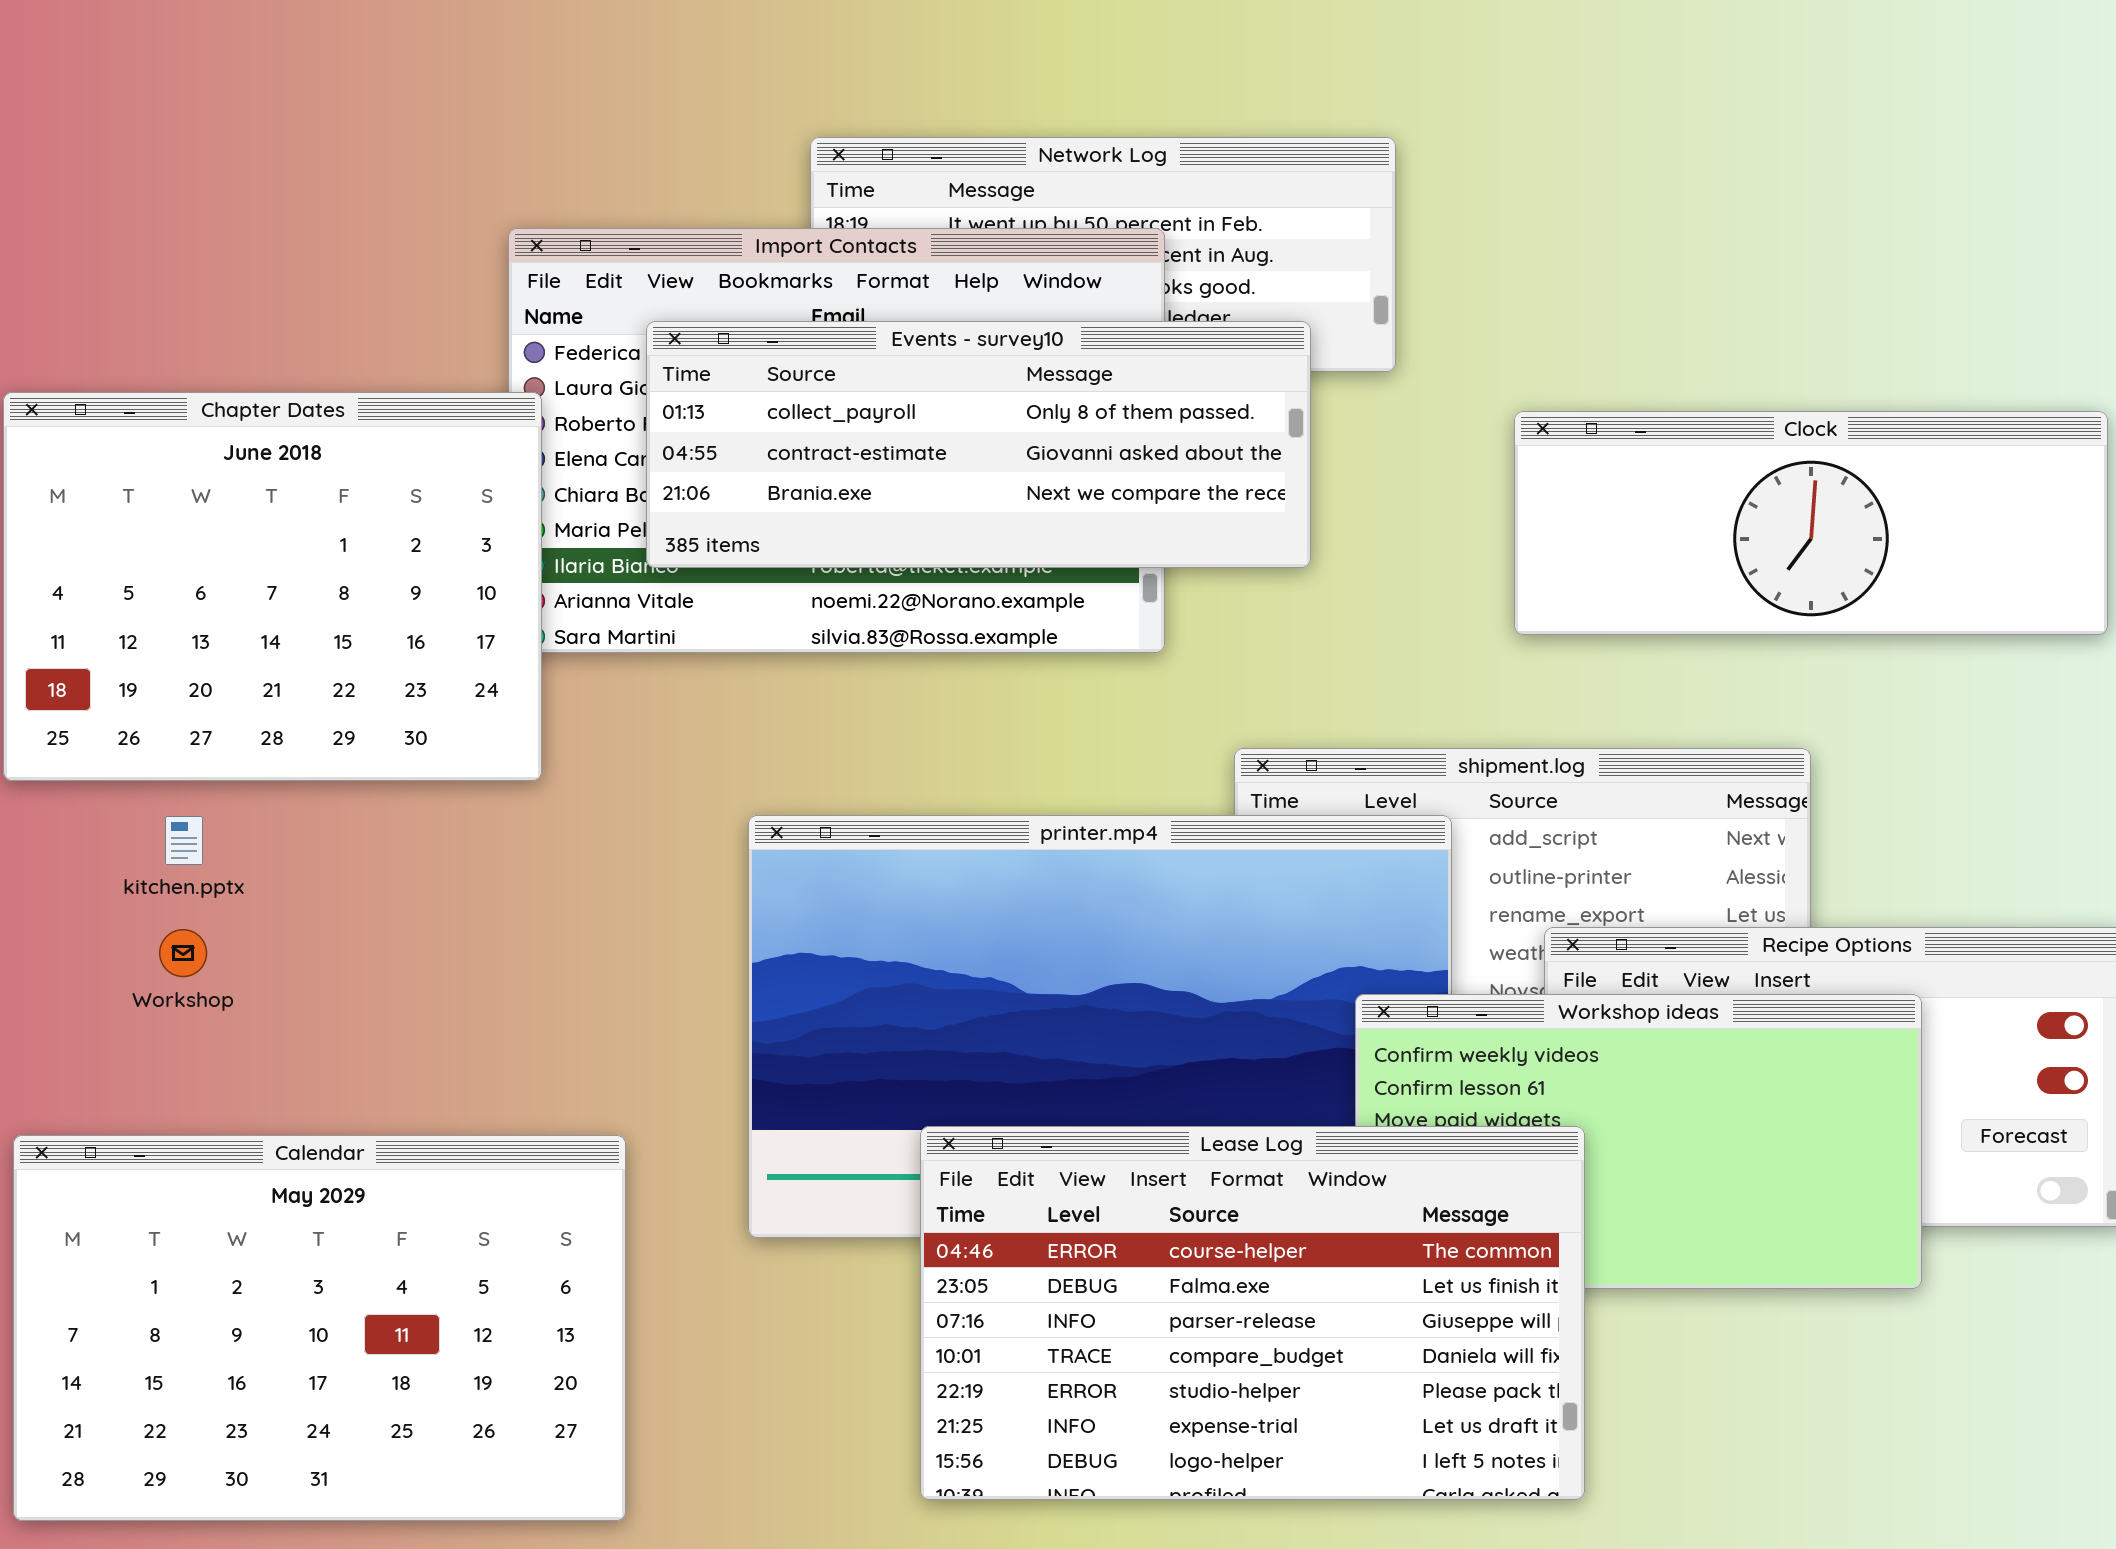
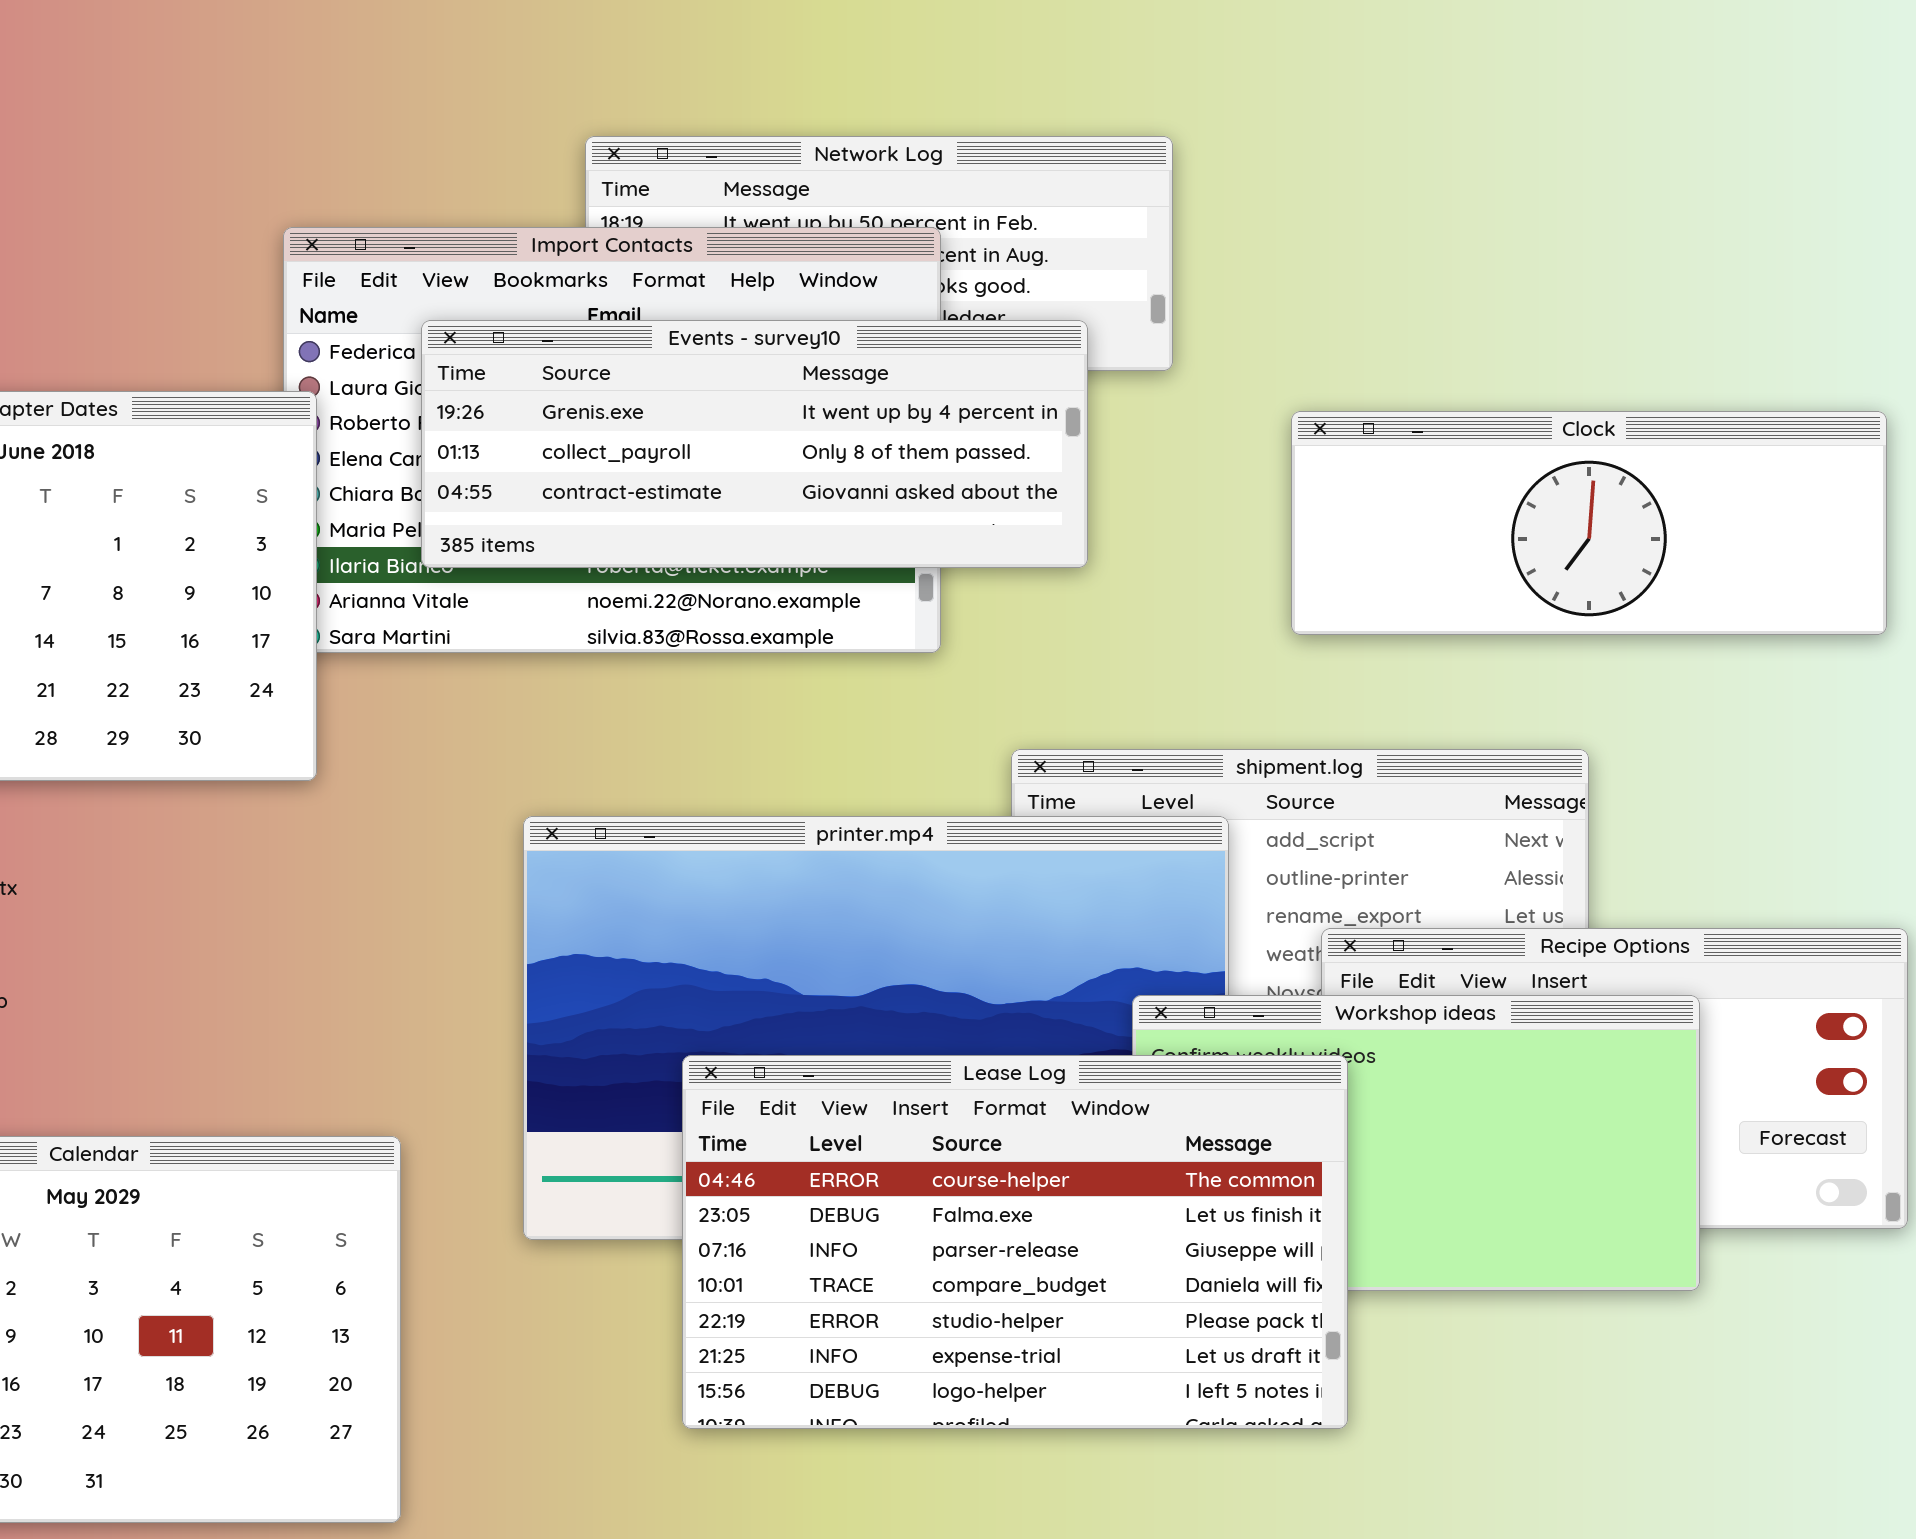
Events - survey10: [646,321,1311,568] -> [421,320,1088,568], scrolled up 1 row
Lease Log: [920,1126,1585,1500] -> [682,1055,1348,1429], moved

